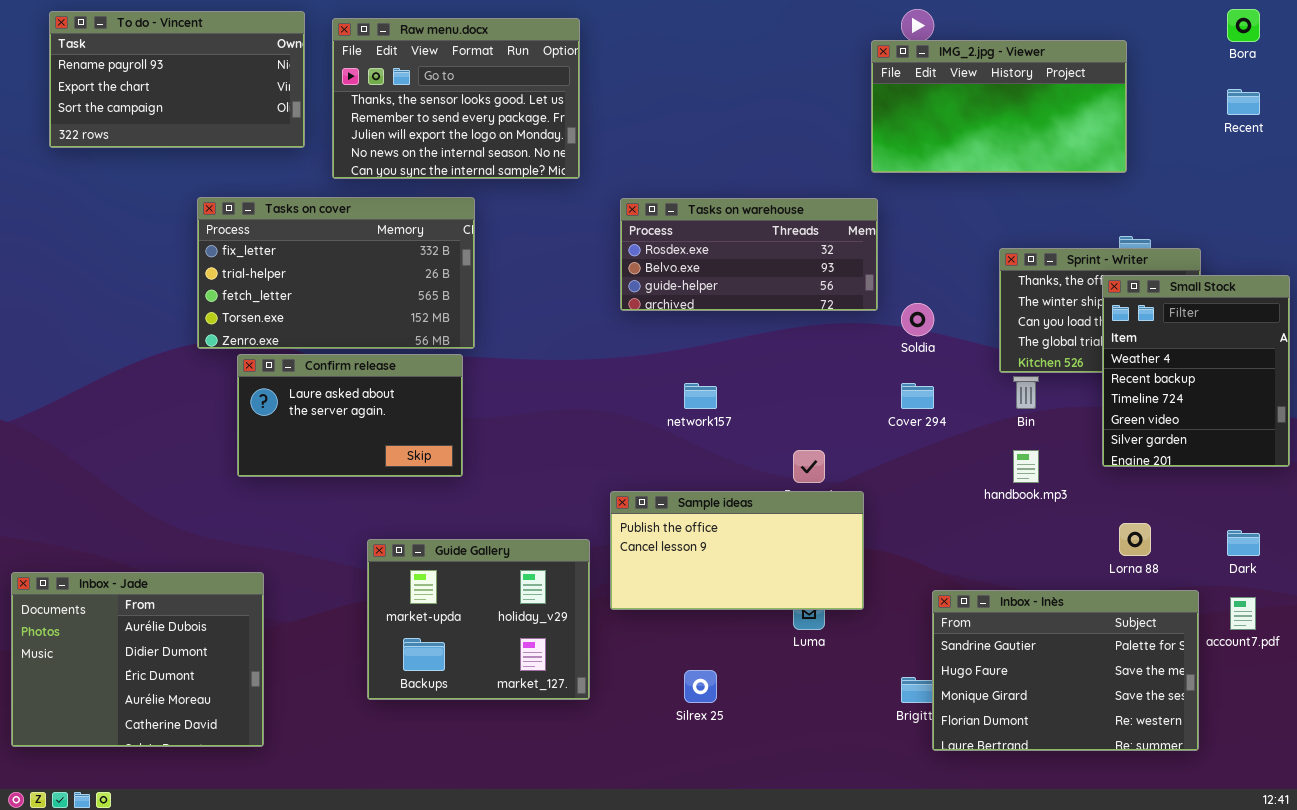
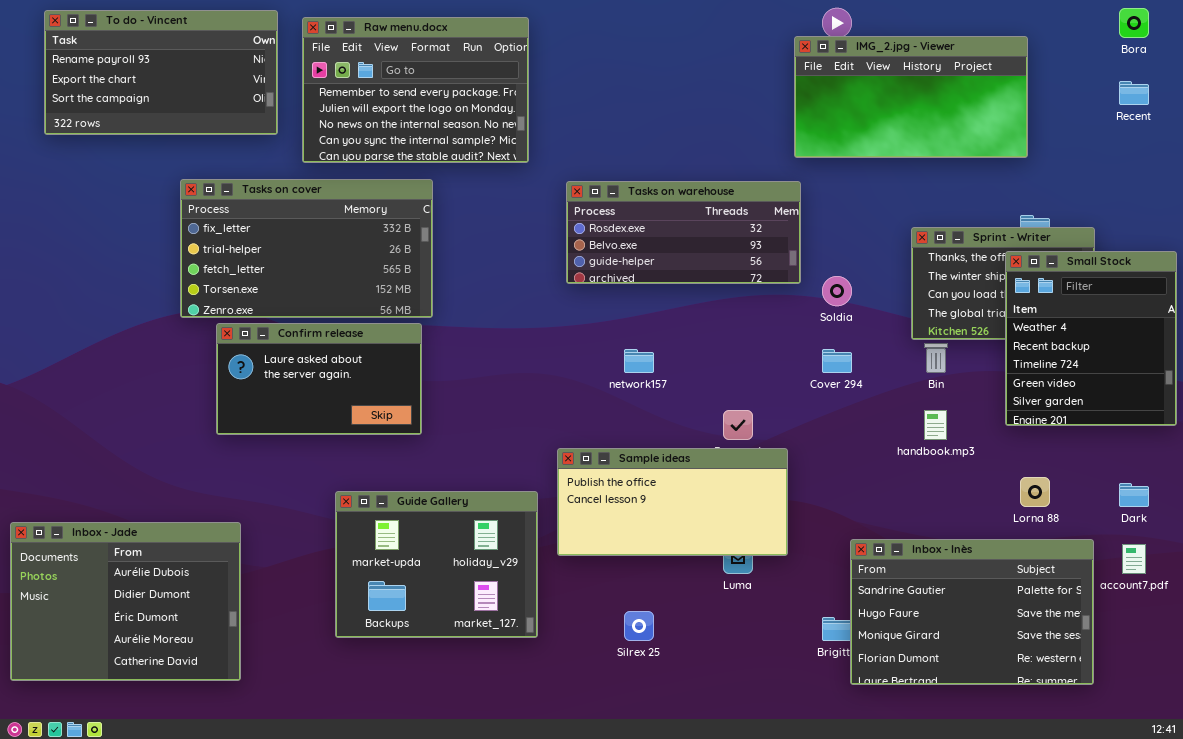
Raw menu.docx: [332,18,580,179] -> [302,17,529,163], scrolled down 1 row

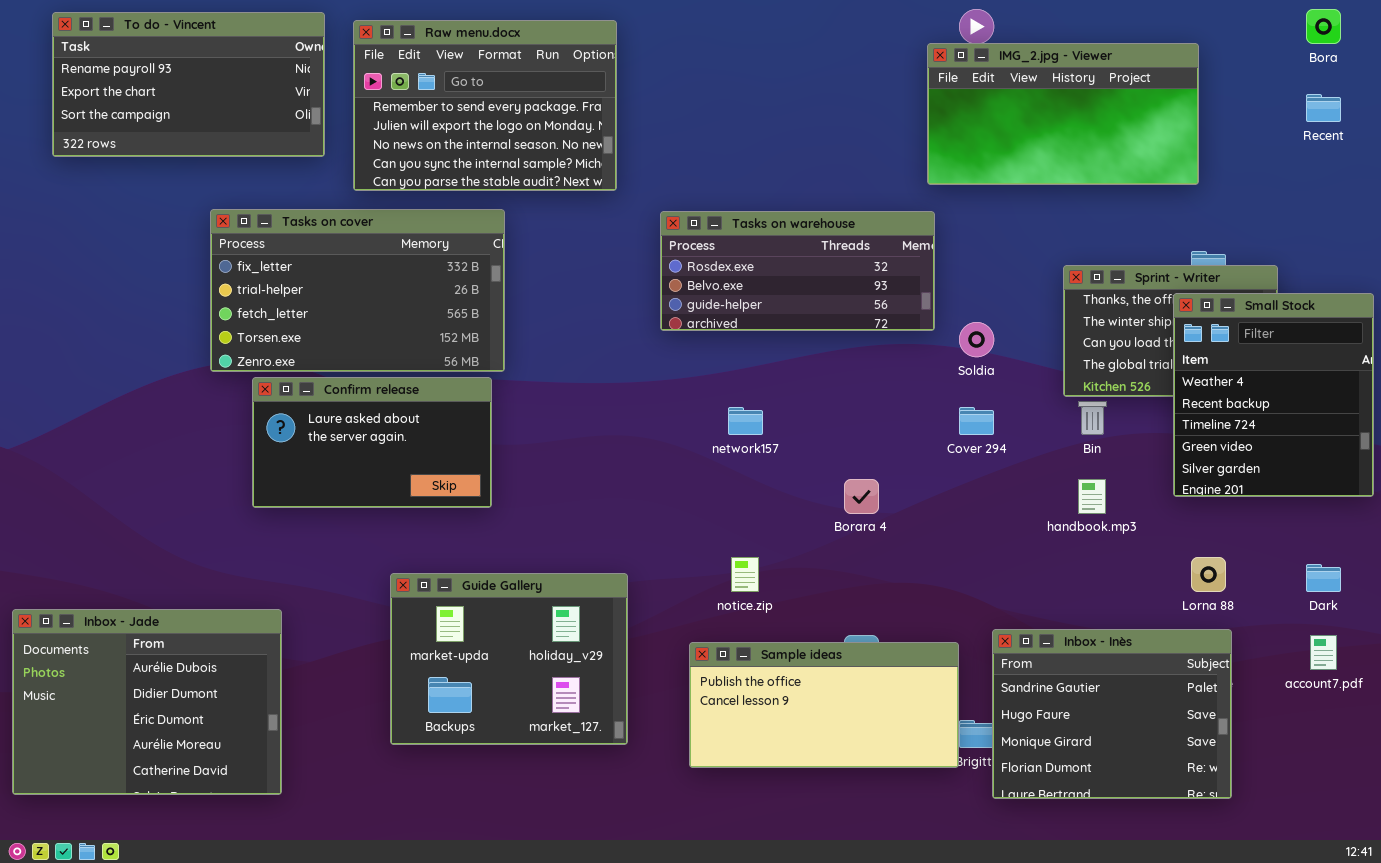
Sample ideas: [557,448,788,556] -> [689,642,959,768], moved
Inbox - Inès: [850,539,1094,685] -> [992,629,1232,799], resized

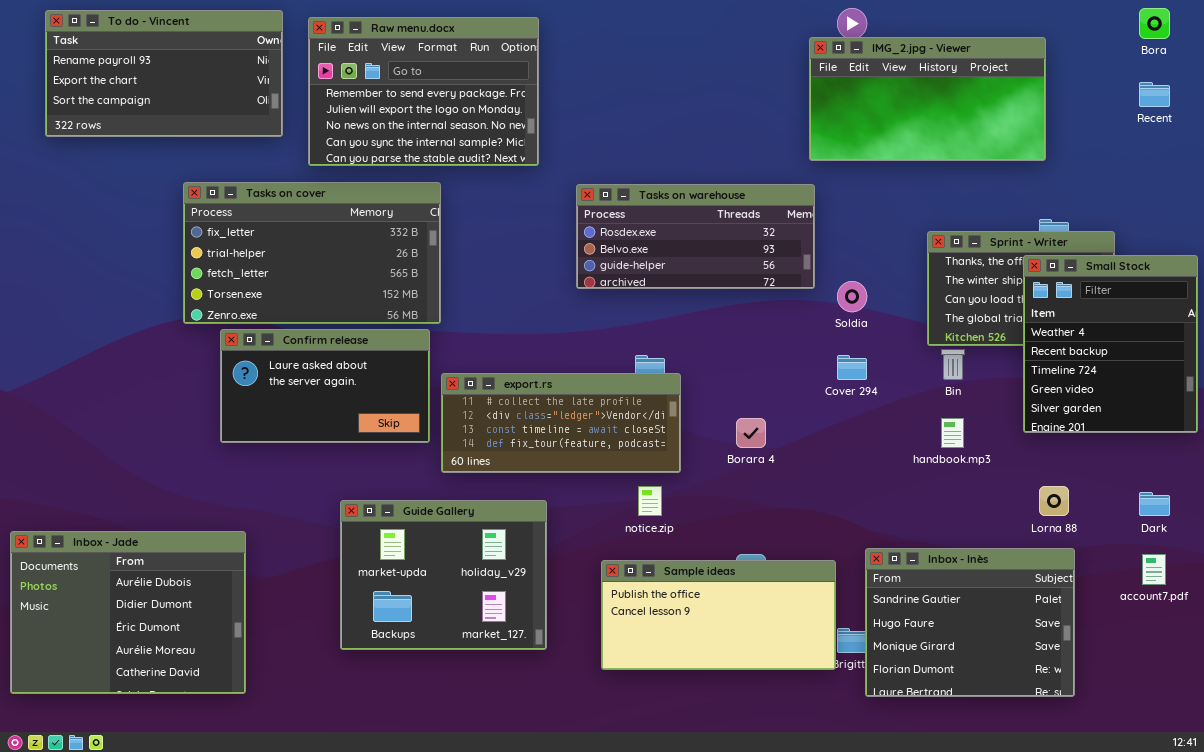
export.rs: none -> [441,373,681,473], opened

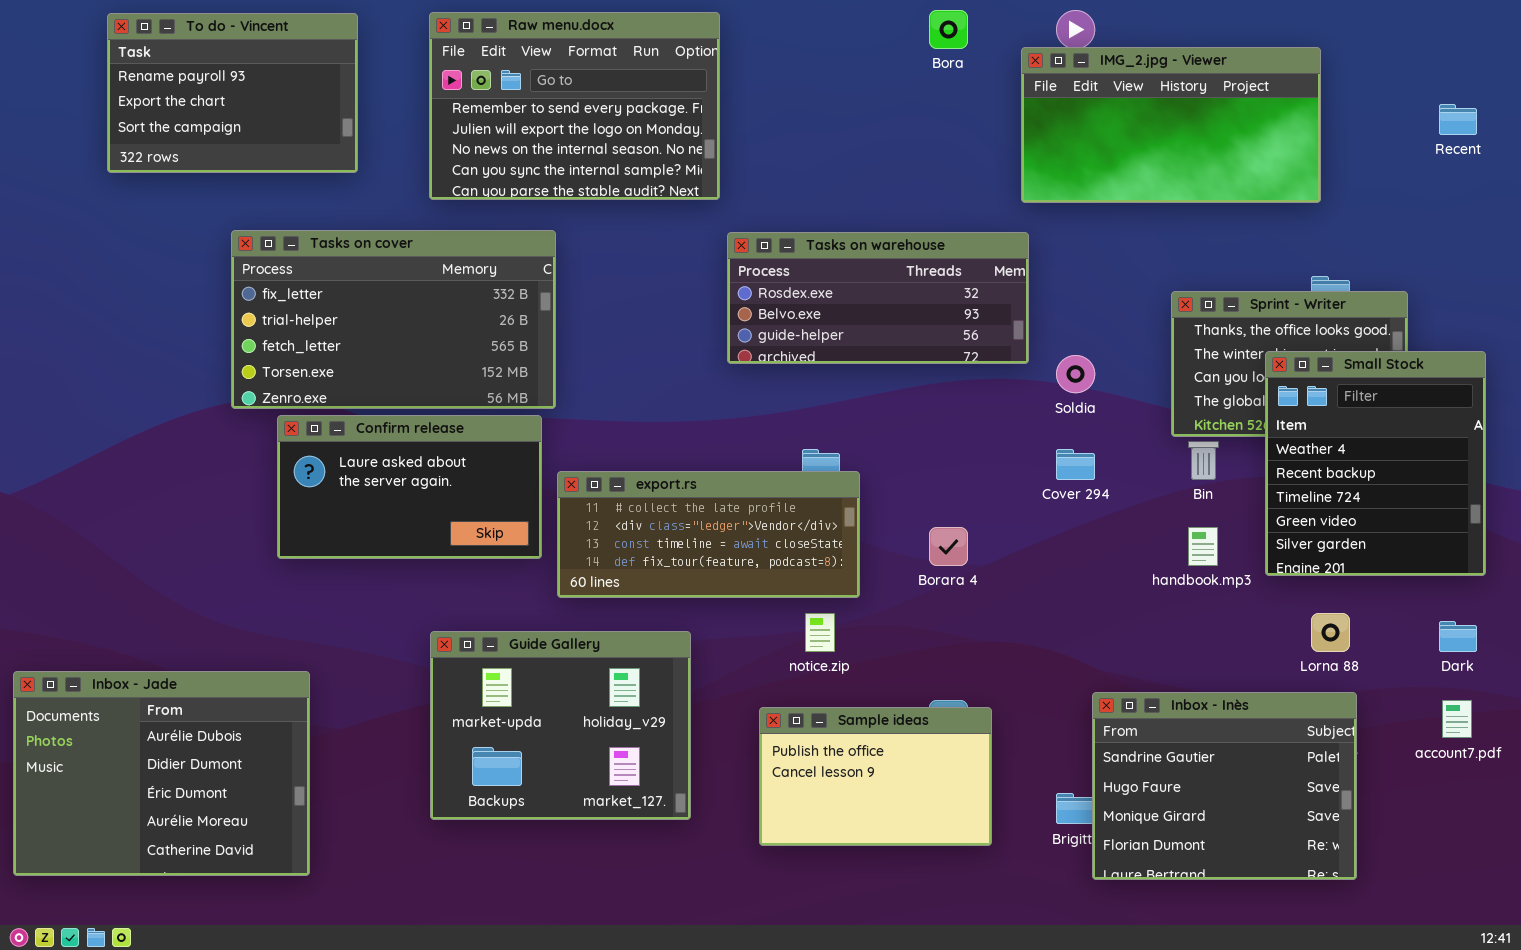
Bora: [1139,8,1170,39] -> [929,10,968,49], moved
To do - Vincent: [45,10,283,137] -> [107,13,358,173], resized
Raw menu.docx: [308,17,539,166] -> [429,12,720,200], moved
Small Stock: [1023,255,1198,433] -> [1265,351,1486,576], moved
Sample ideas: [601,560,836,670] -> [759,707,992,846], resized

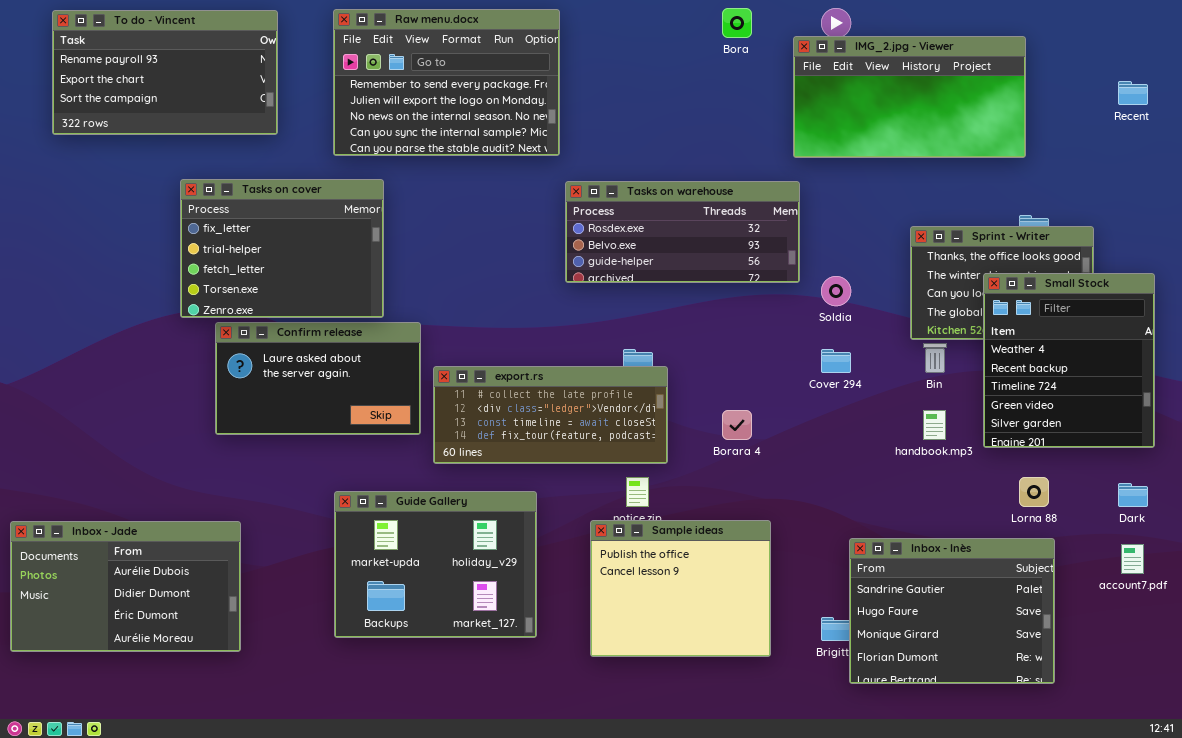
To do - Vincent: [107,13,358,173] -> [52,10,278,135], resized
Tasks on cover: [231,230,556,409] -> [180,179,384,318], resized
Inbox - Jade: [13,671,310,876] -> [10,521,241,652], resized
Sample ideas: [759,707,992,846] -> [590,520,771,657], resized

